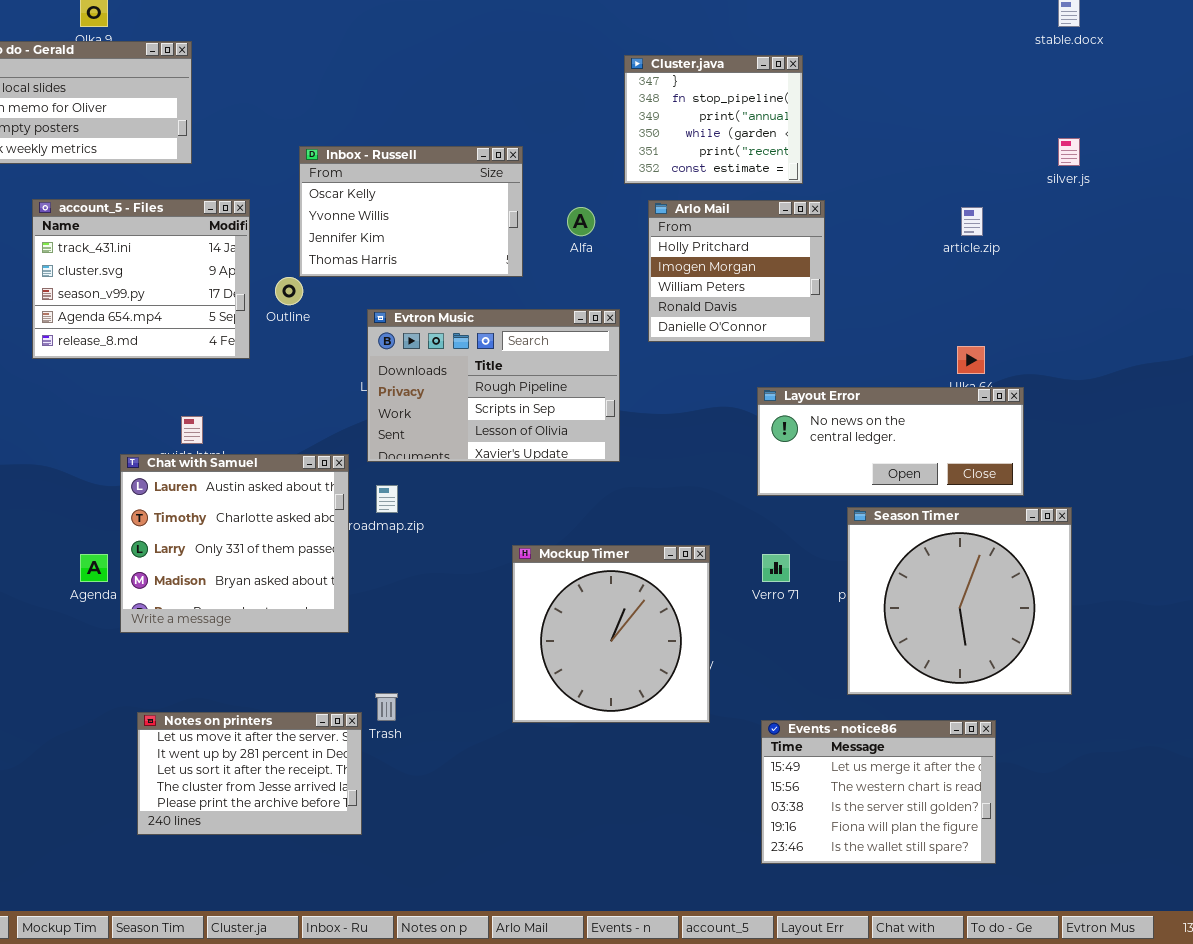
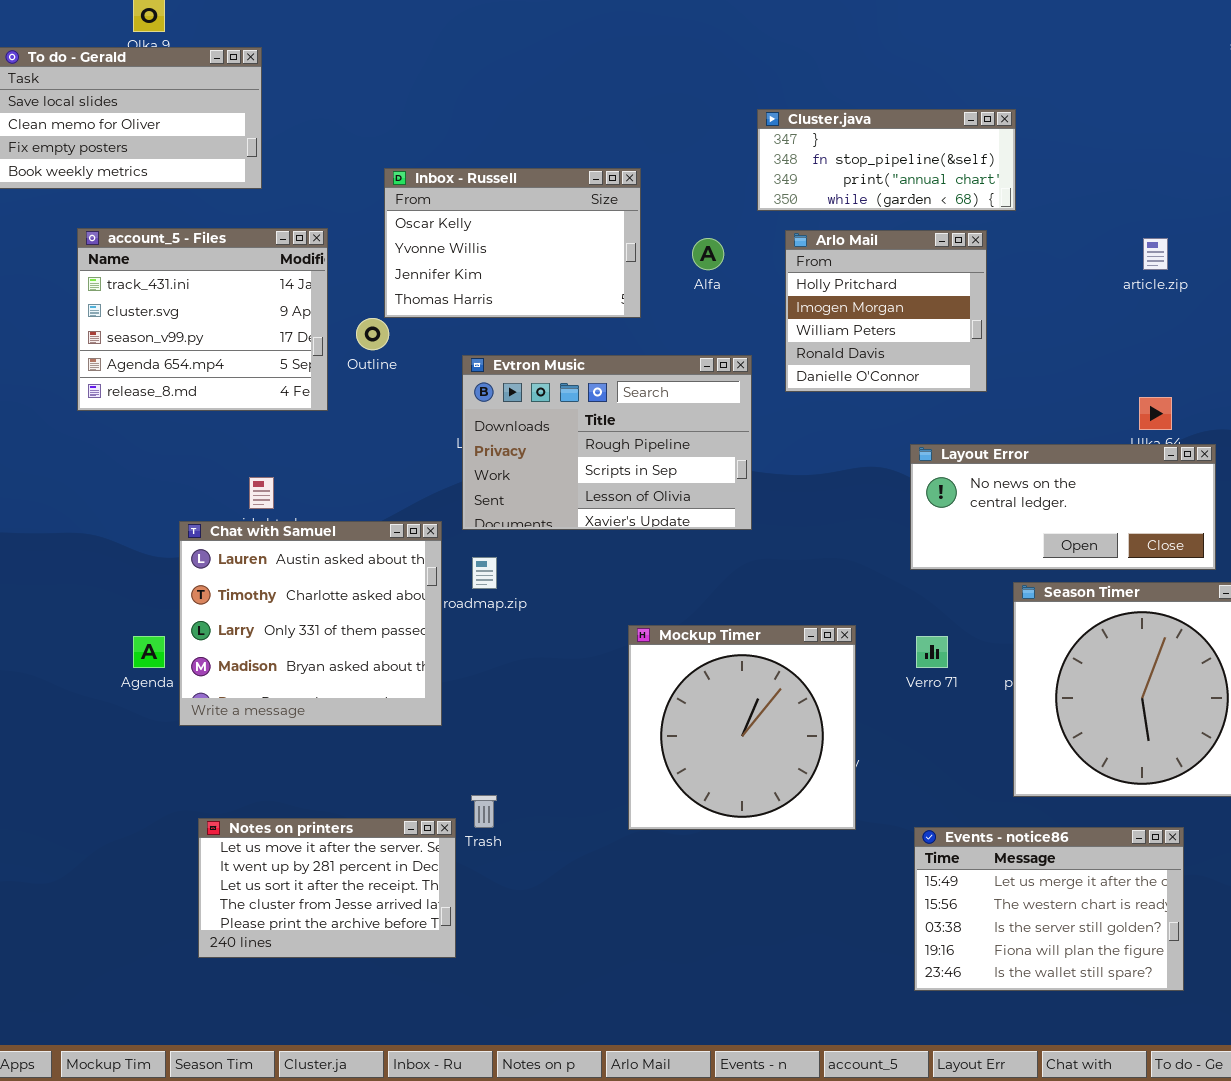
Cluster.java: [624,55,803,184] -> [757,109,1016,211], resized

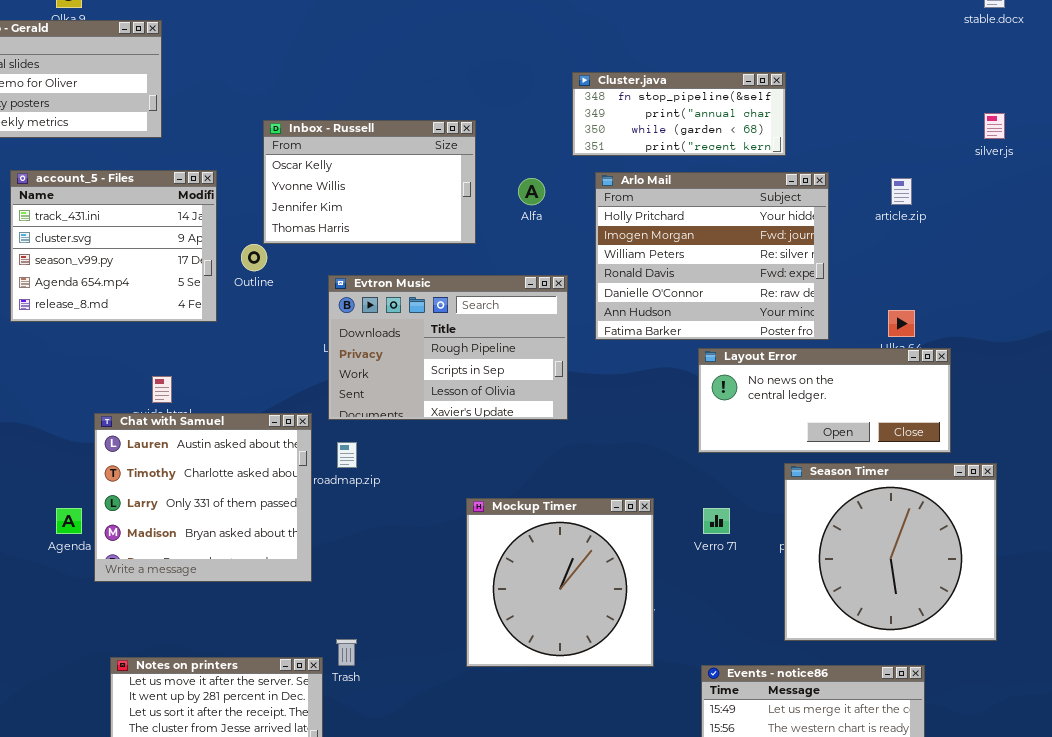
Cluster.java: [757,109,1016,211] -> [572,72,786,156], scrolled down 1 row
Arlo Mail: [785,230,987,392] -> [595,172,829,340], resized

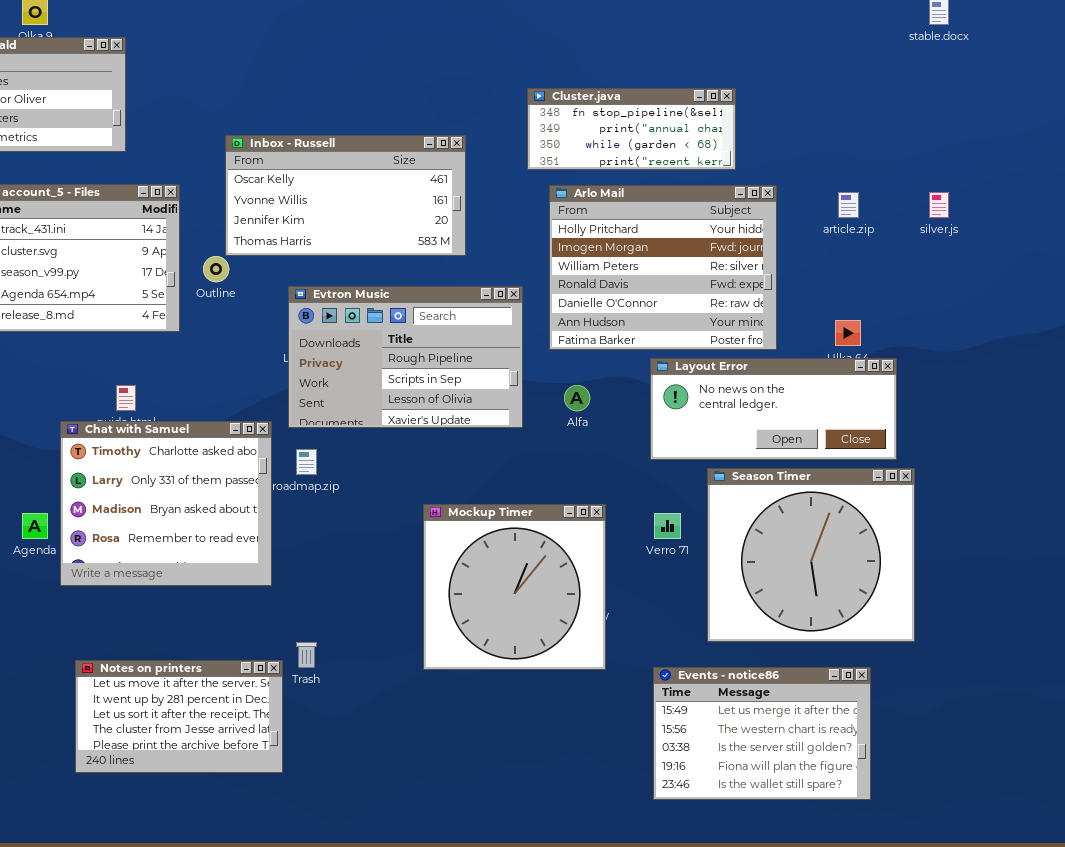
silver.js: [984,113,1005,139] -> [929,192,949,218], moved
Inbox - Russell: [263,120,476,244] -> [225,135,466,256], resized
Alfa: [518,178,545,205] -> [564,385,590,411], moved
Chat with Samuel: [94,413,312,582] -> [60,421,272,586], scrolled down 1 row
Season Timer: [784,463,997,641] -> [707,468,915,642], moved

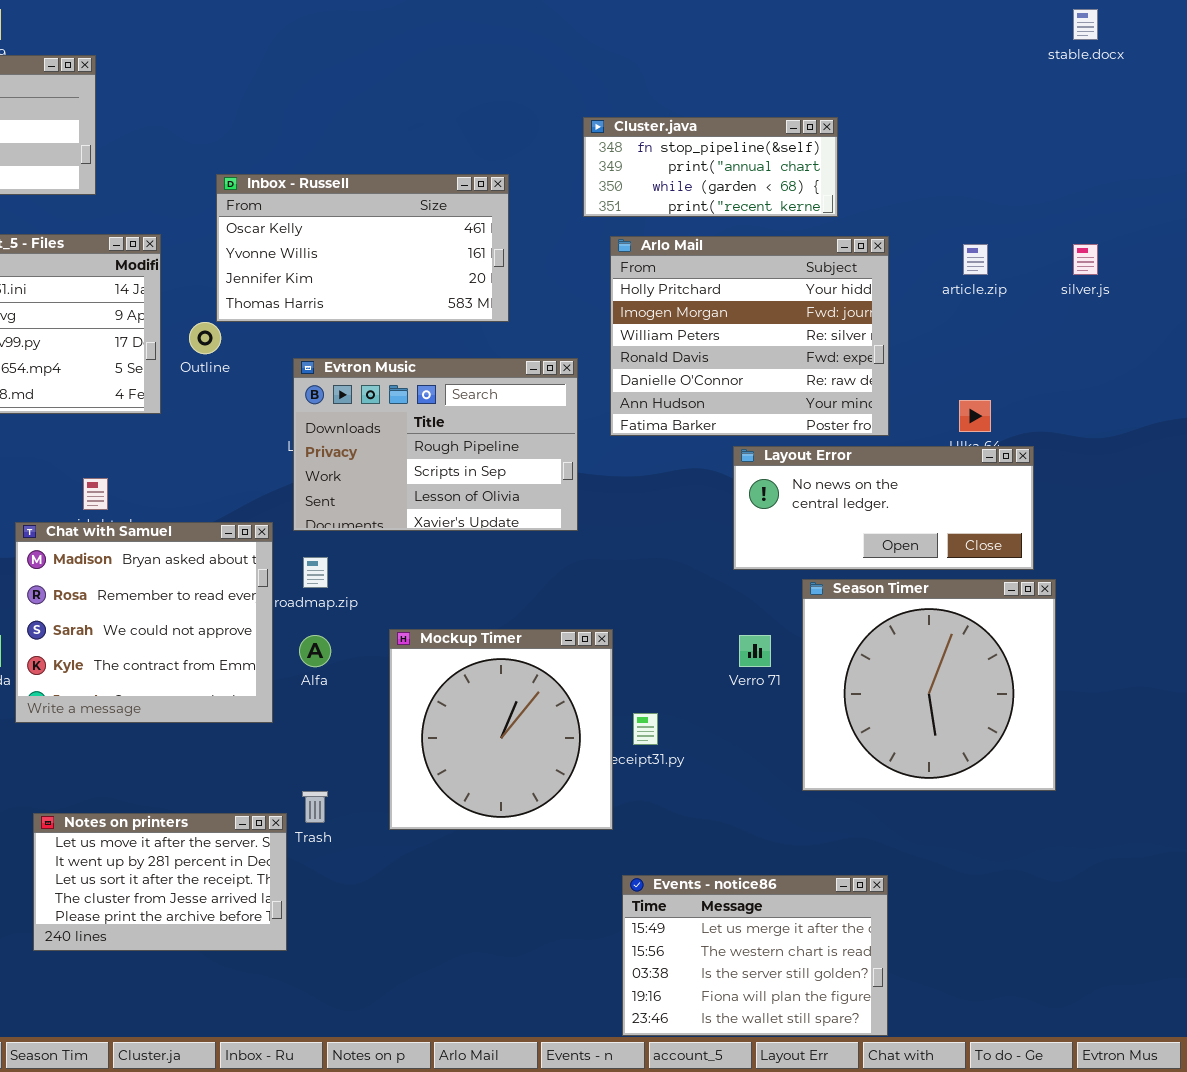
Alfa: [564,385,590,411] -> [299,635,331,667], moved
Chat with Samuel: [60,421,272,586] -> [15,522,273,723], scrolled down 2 rows
Mockup Timer: [423,504,606,670] -> [389,629,613,830], moved
Events - notice86: [653,667,871,800] -> [622,875,888,1036], moved

